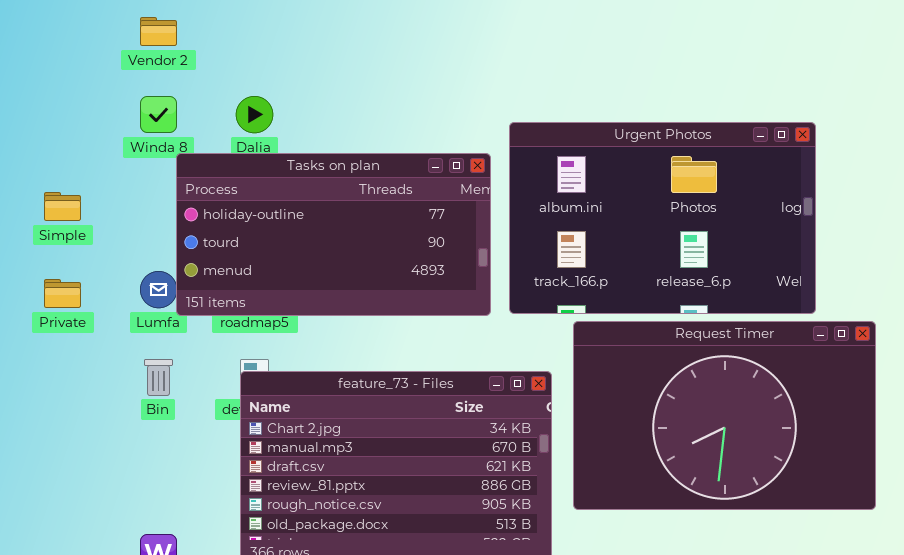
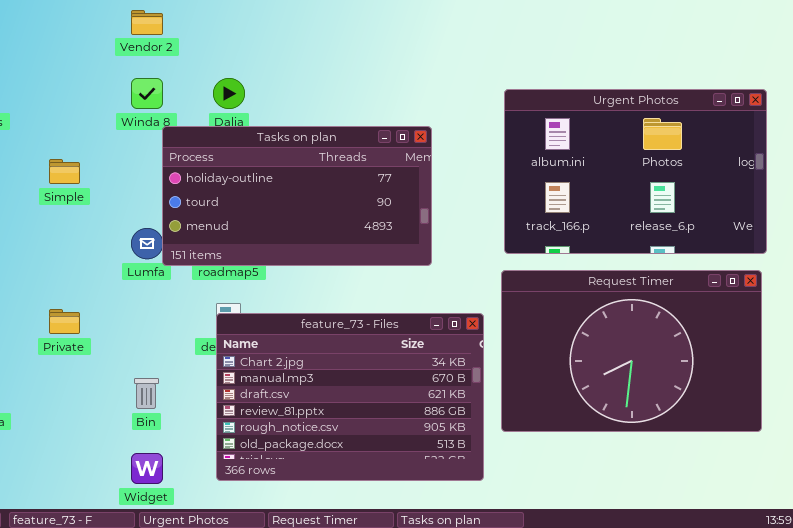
Urgent Photos: [509,122,816,314] -> [504,89,767,254], moved
Private: [44,279,81,308] -> [49,309,80,334], moved
Bin: [144,359,173,396] -> [134,378,159,409], moved

